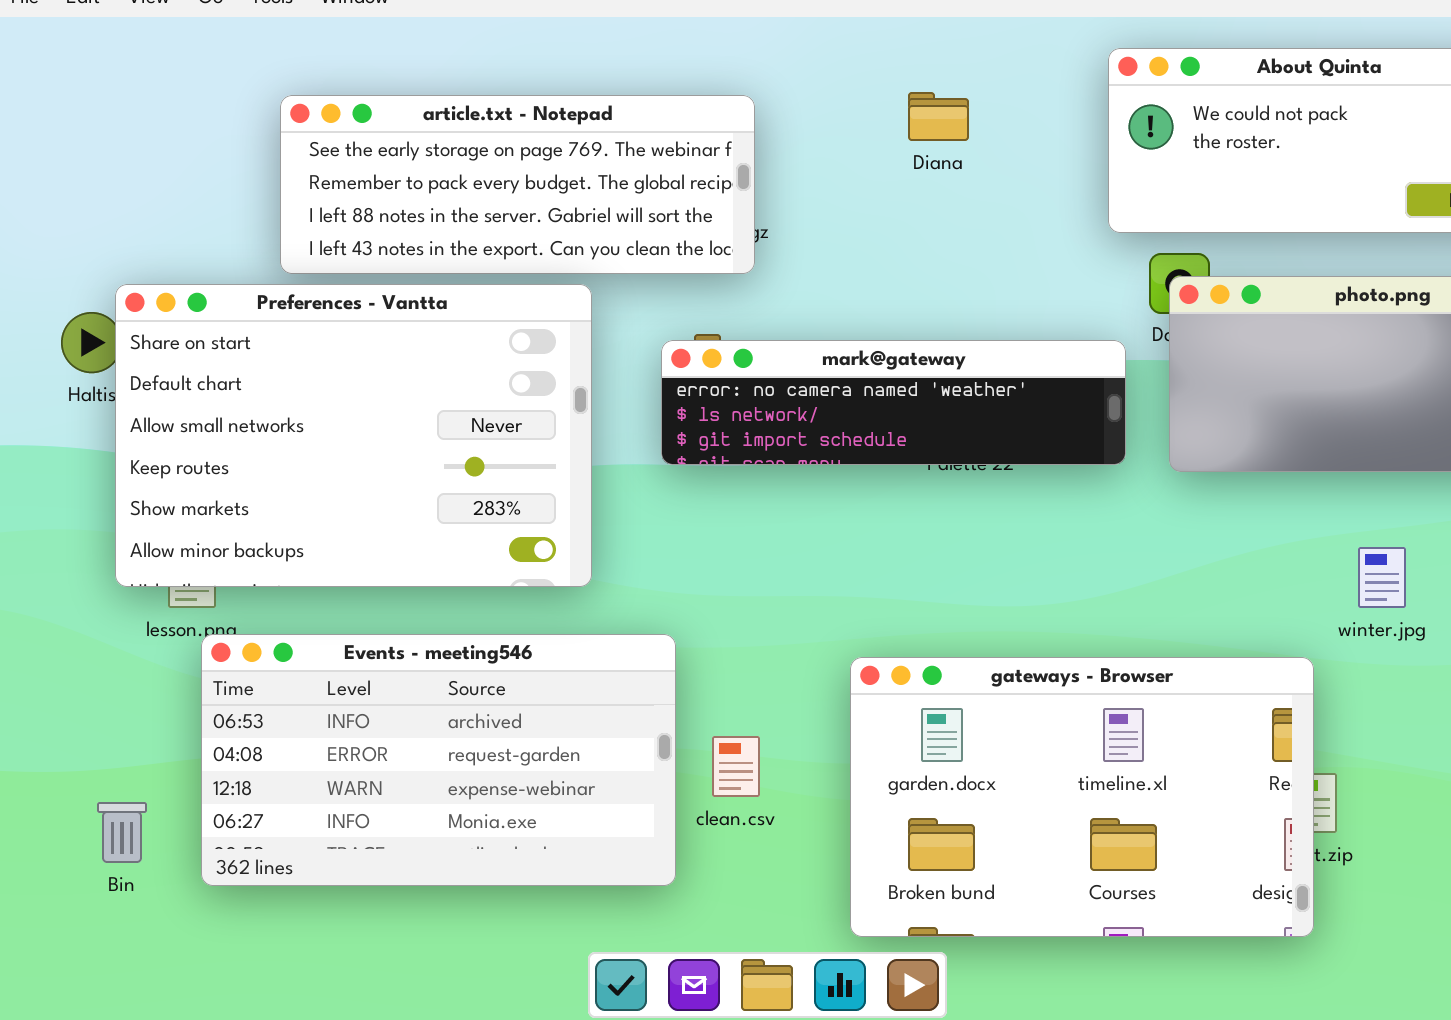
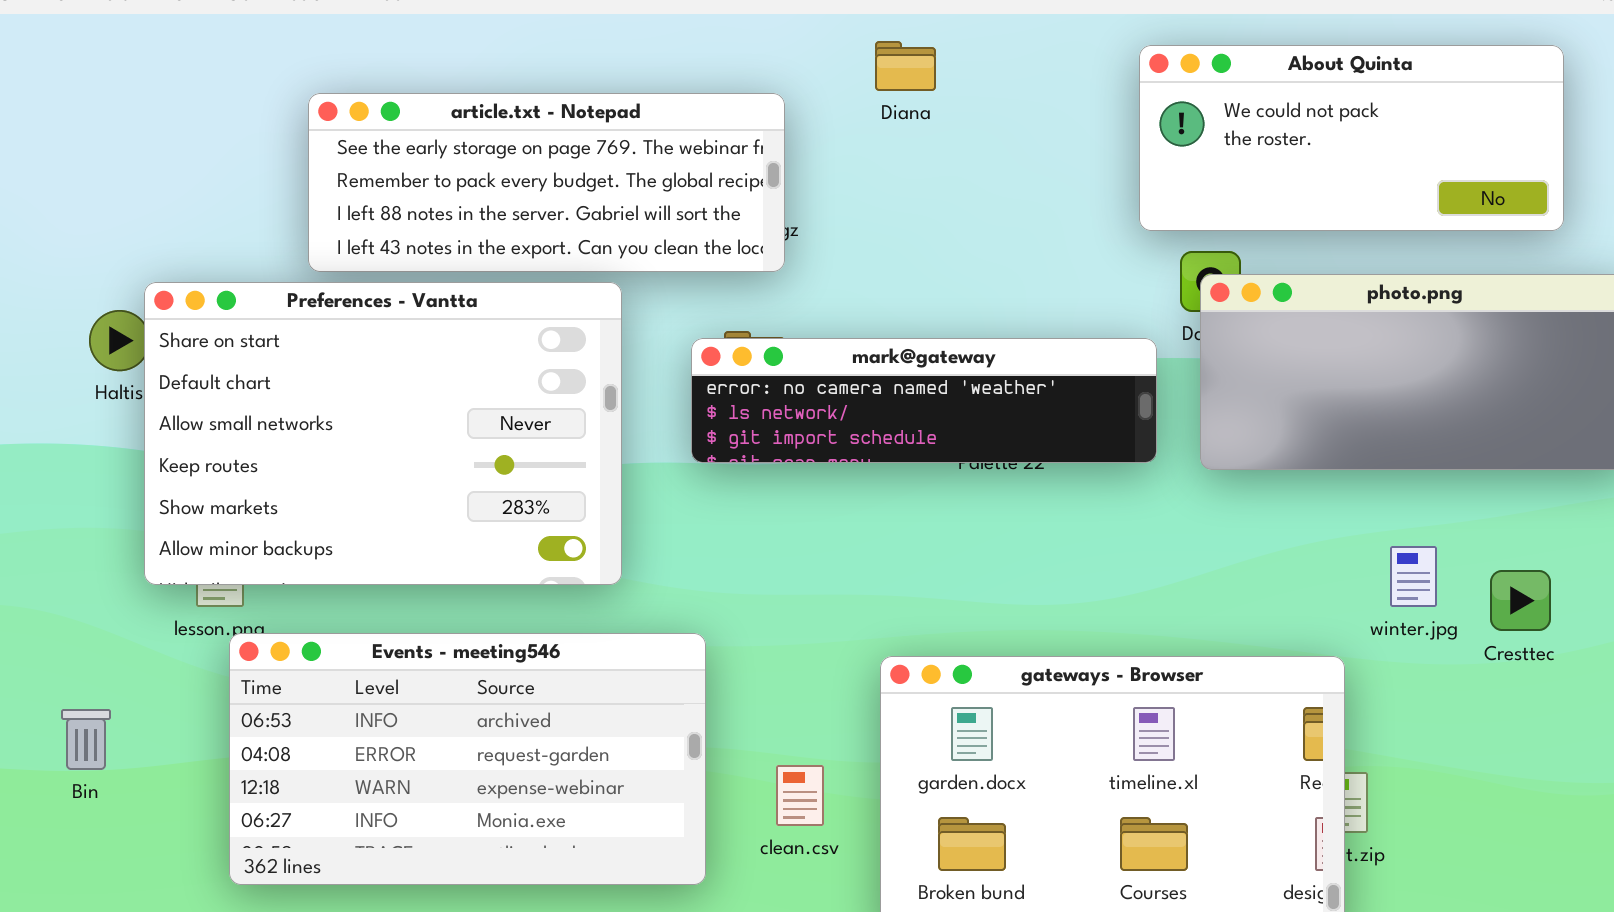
Diana: [908,92,969,141] -> [875,41,936,91], moved
clean.csv: [712,736,760,797] -> [776,765,824,826], moved
Bin: [97,802,147,863] -> [61,709,111,770], moved

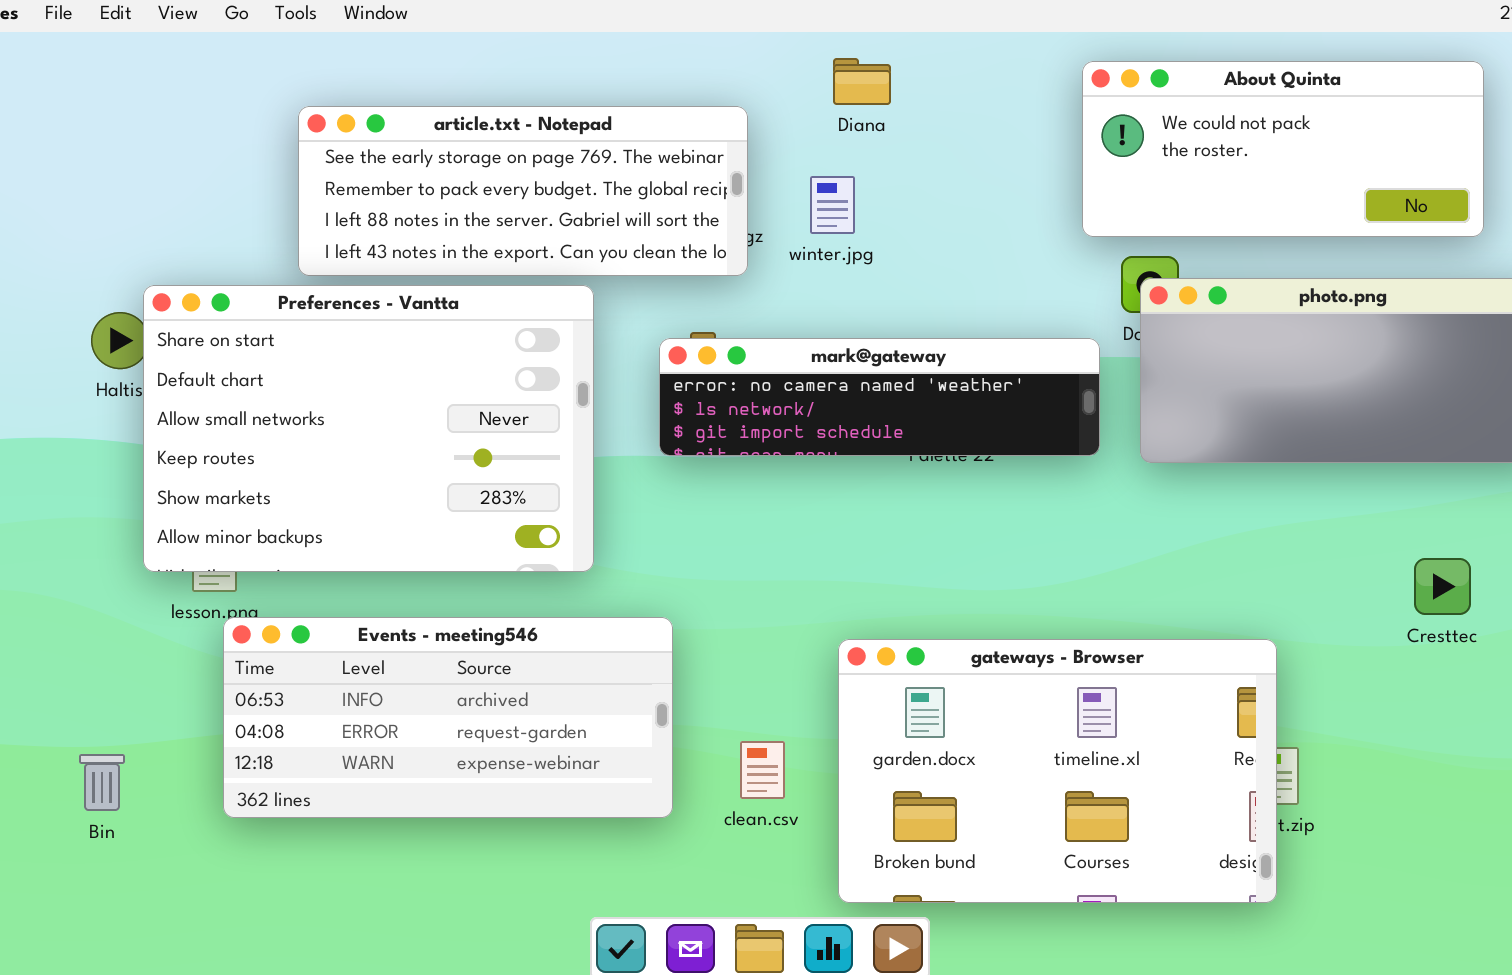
winter.jpg: [1390,546,1437,607] -> [810,176,855,234], moved
Events - meeting546: [229,633,706,885] -> [223,617,673,818], resized
Bin: [61,709,111,770] -> [79,754,125,811], moved

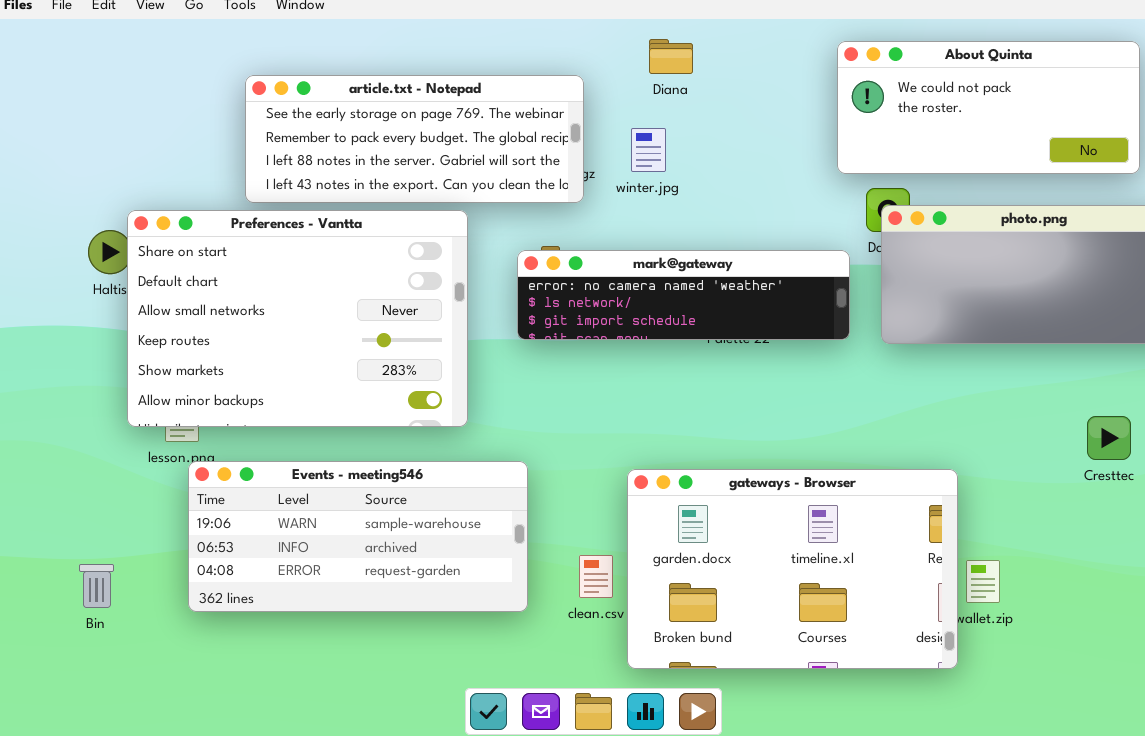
Events - meeting546: [223,617,673,818] -> [188,461,528,612], scrolled up 1 row
gateways - Browser: [838,639,1277,903] -> [627,469,958,669], moved

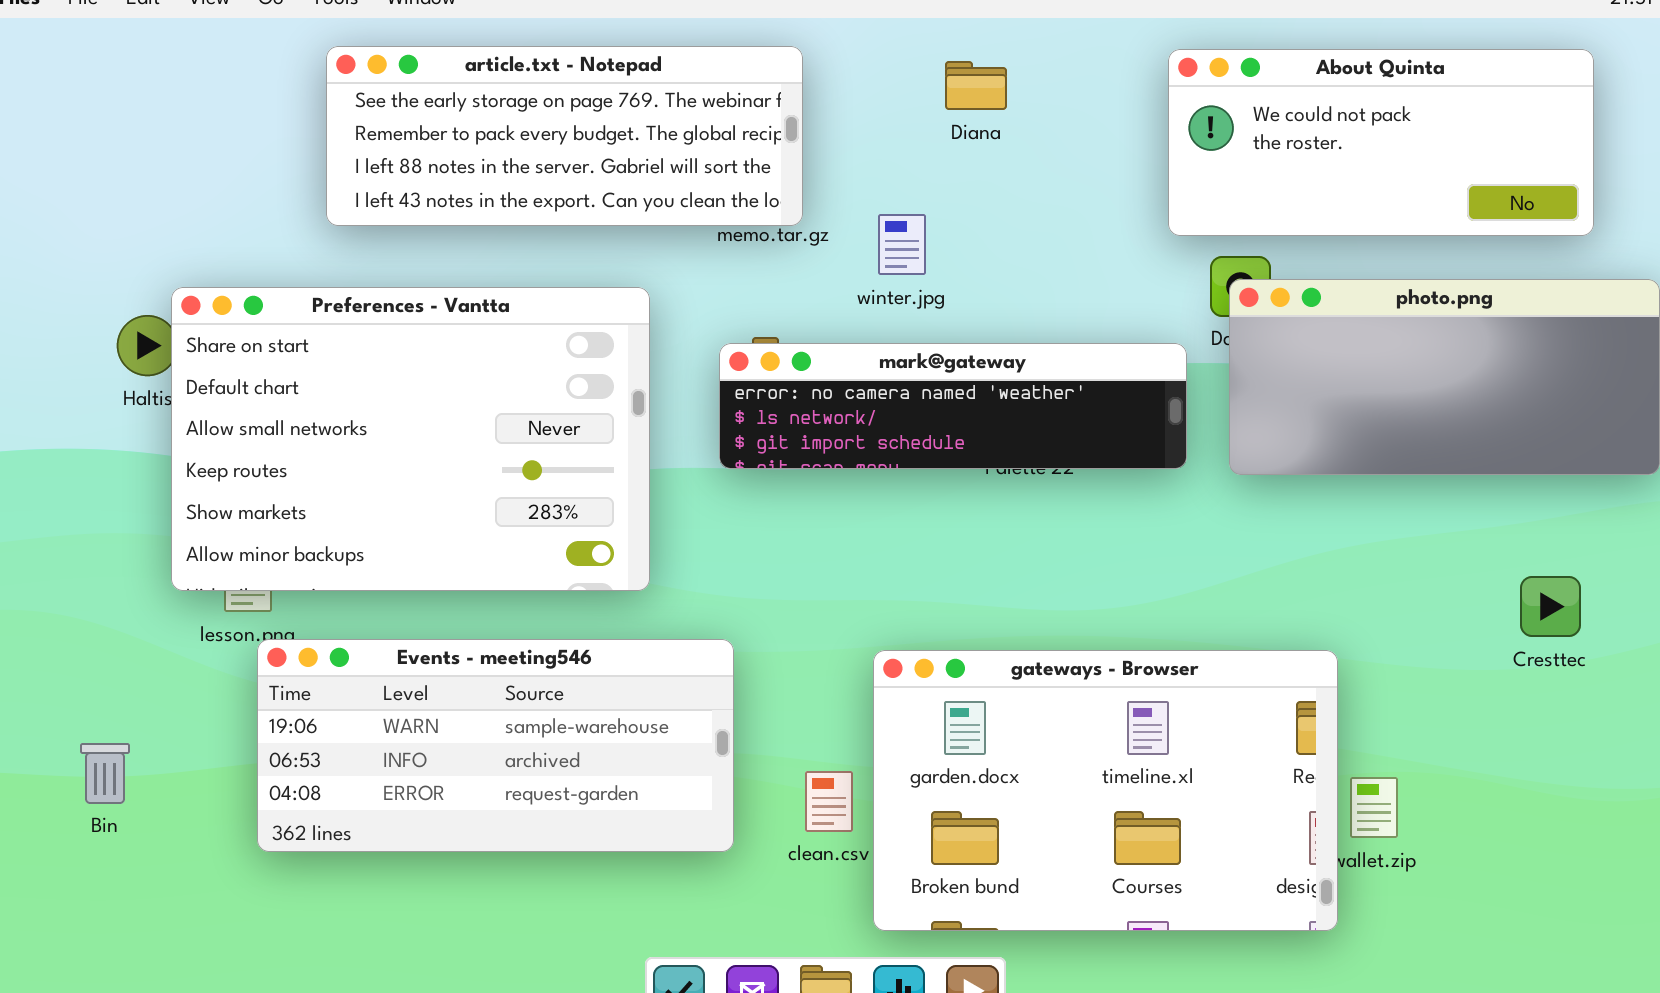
Diana: [649,39,693,74] -> [945,61,1007,110], moved
article.txt - Notepad: [245,75,584,203] -> [326,46,803,226], moved
winter.jpg: [631,128,666,172] -> [878,214,926,275], moved
Bin: [79,564,114,608] -> [80,743,130,804], moved

